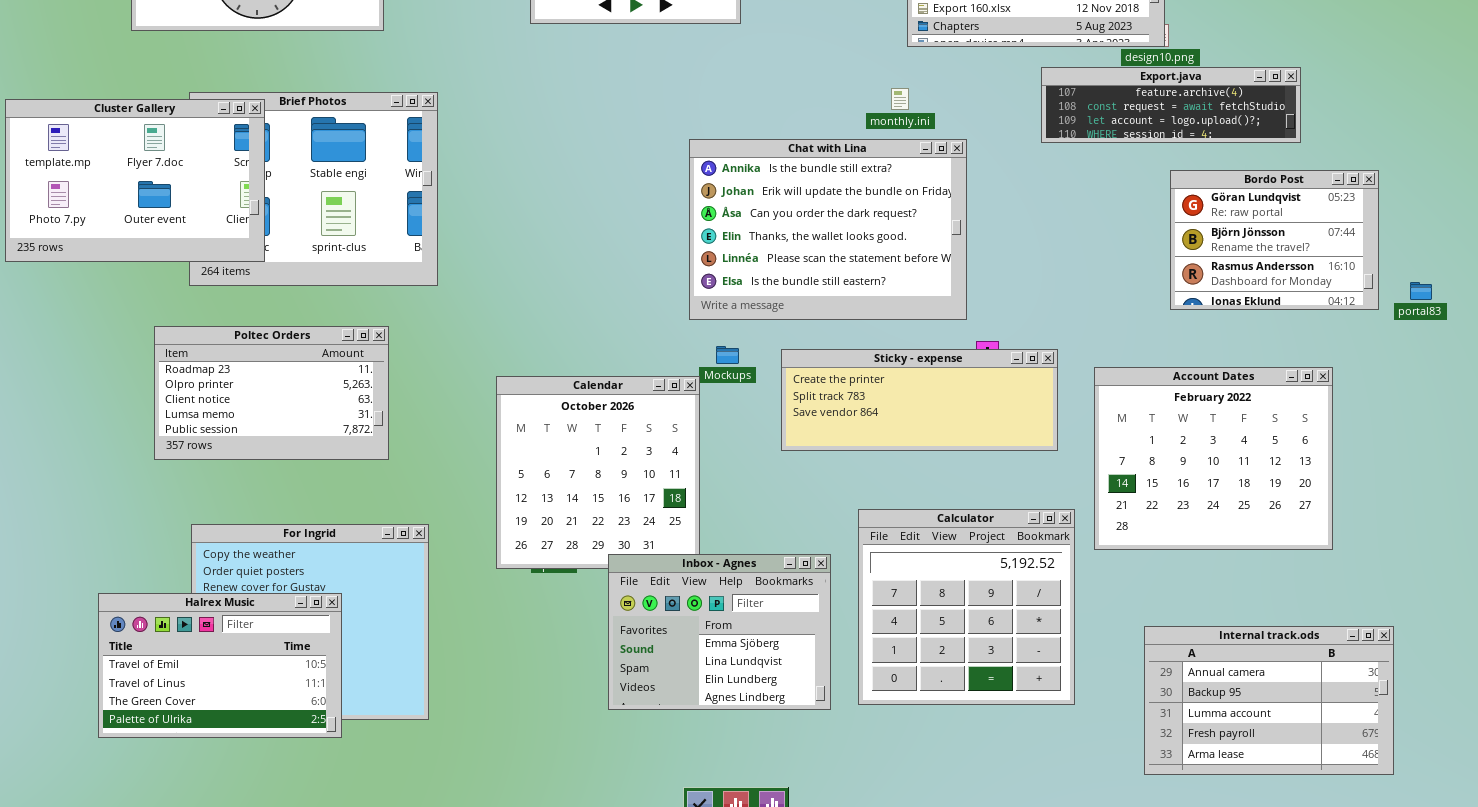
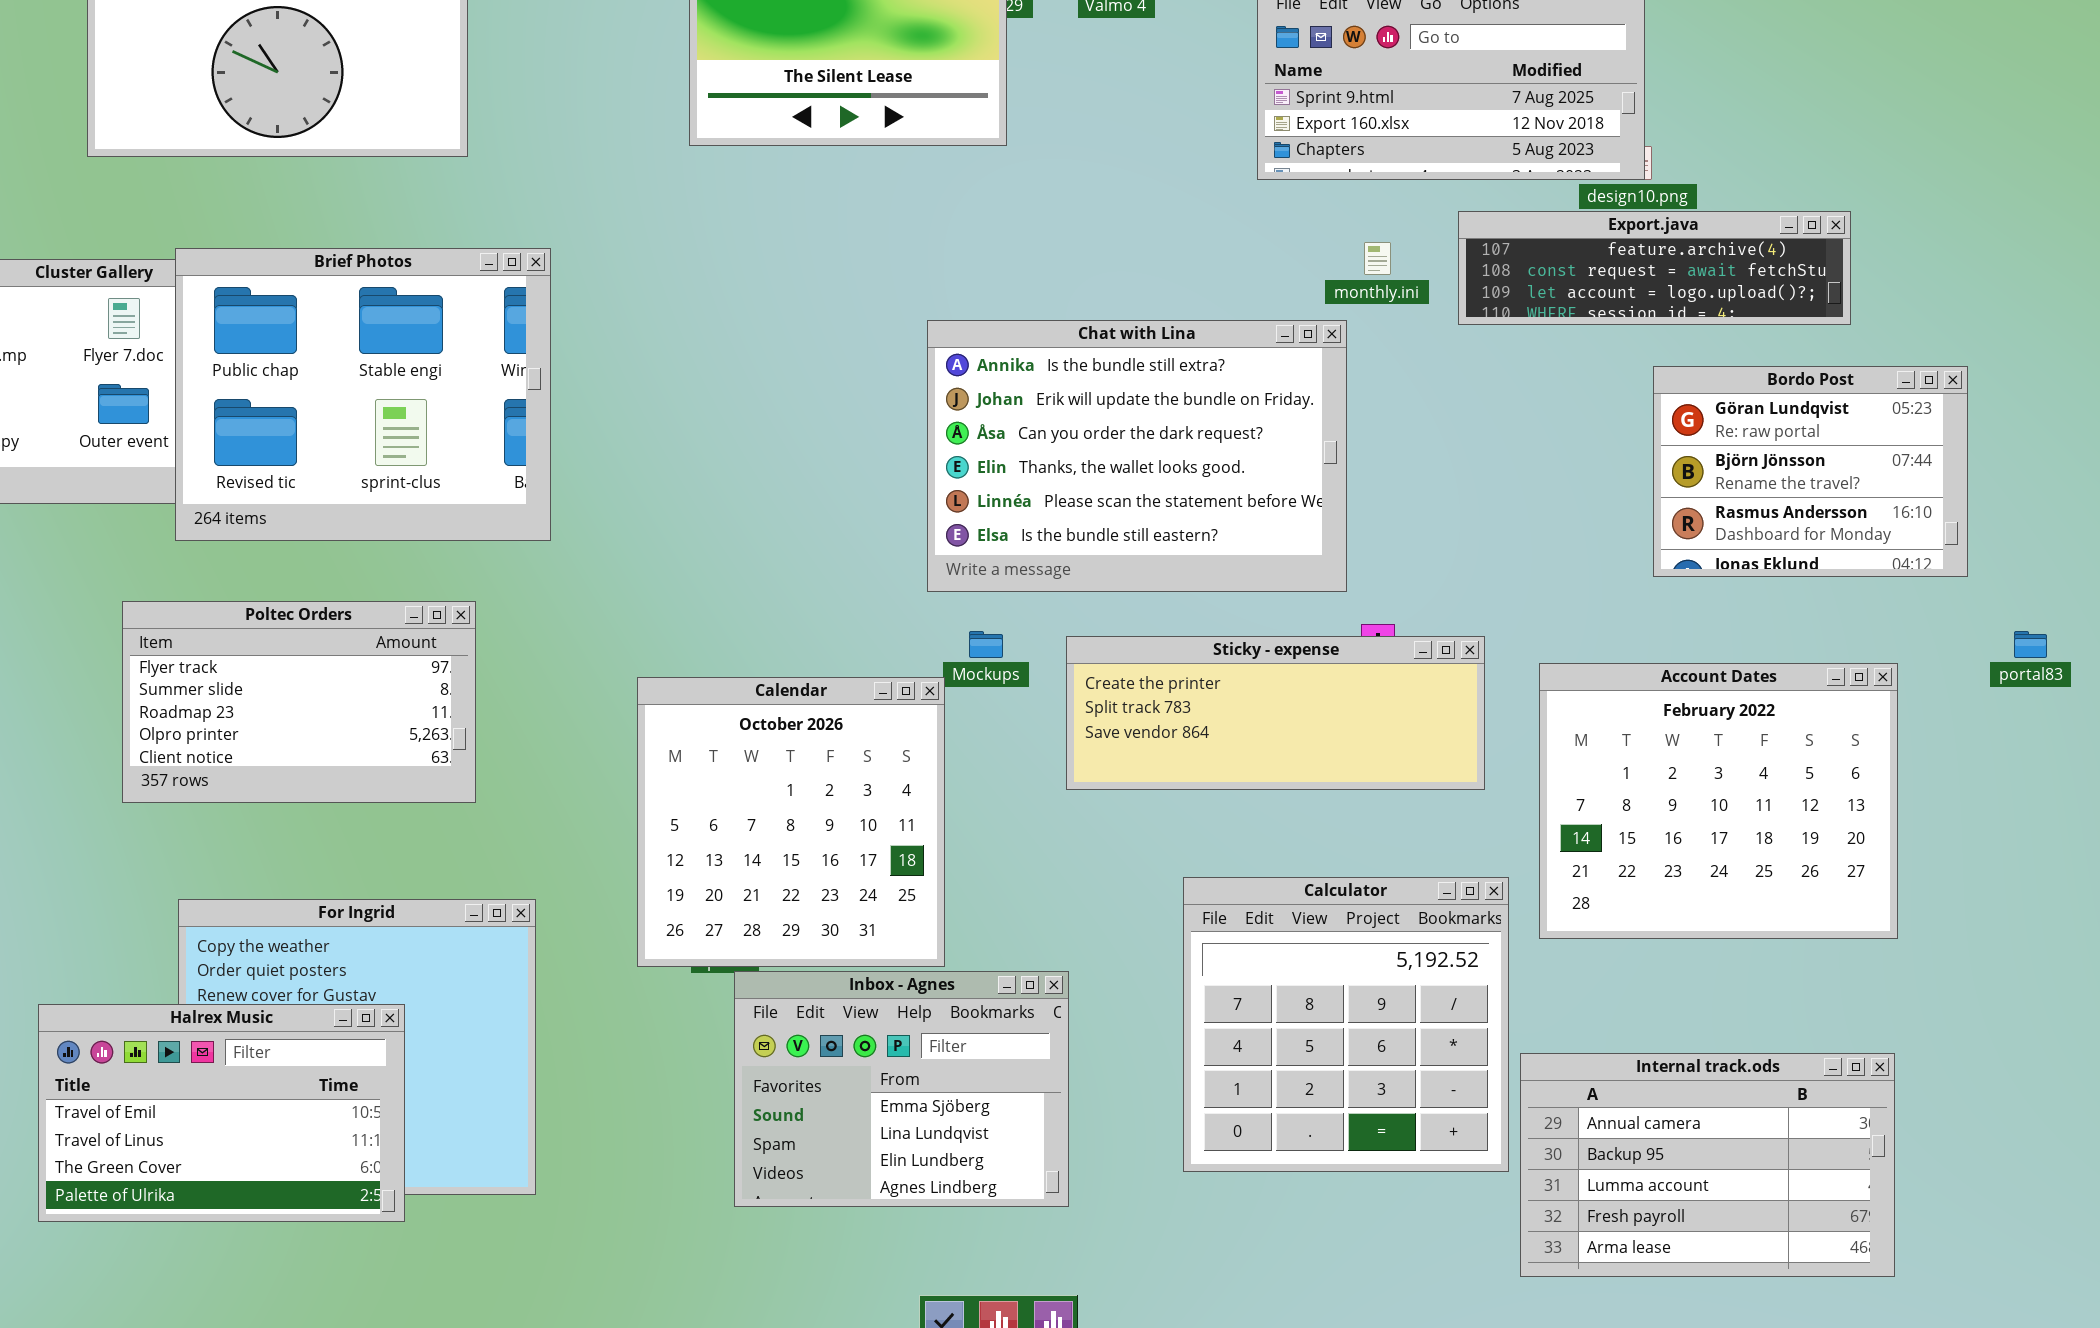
monthly.ini: [891,88,909,110] -> [1364,242,1391,275], moved
Brief Photos: [189,92,438,286] -> [175,248,551,541], raised
portal83: [1410,282,1432,300] -> [2014,631,2047,658], moved
Poltec Orders: [154,326,389,460] -> [122,601,476,803], scrolled up 2 rows
Inbox - Agnes: [608,554,831,710] -> [734,971,1069,1207], moved
Internal track.ods: [1144,626,1394,775] -> [1520,1053,1895,1277], moved

